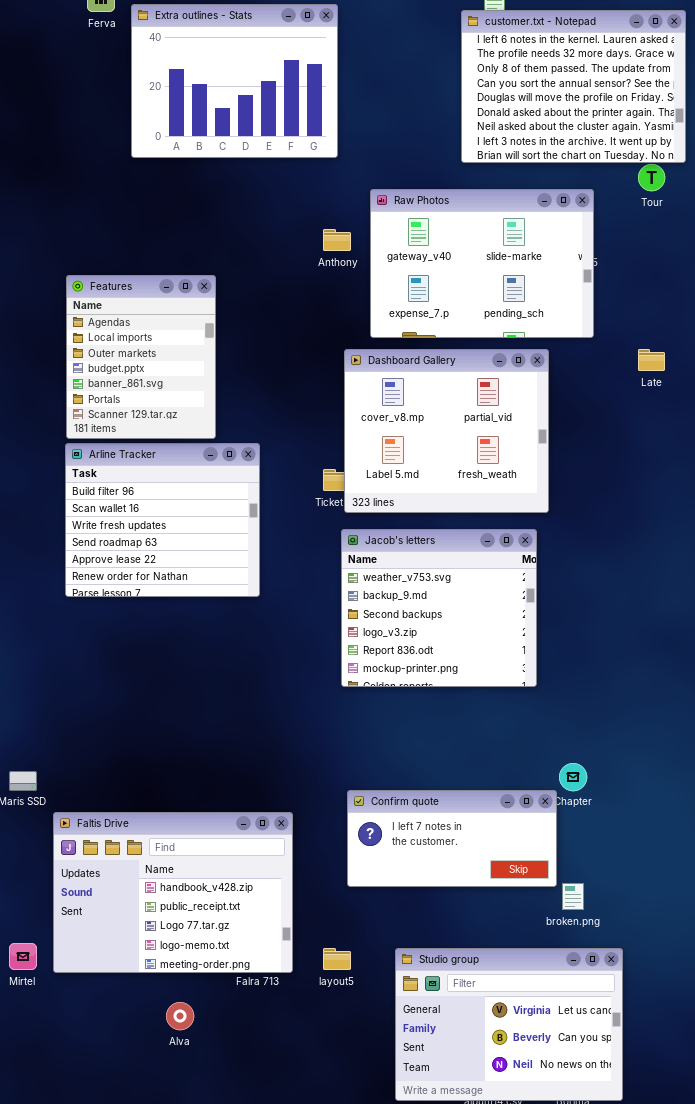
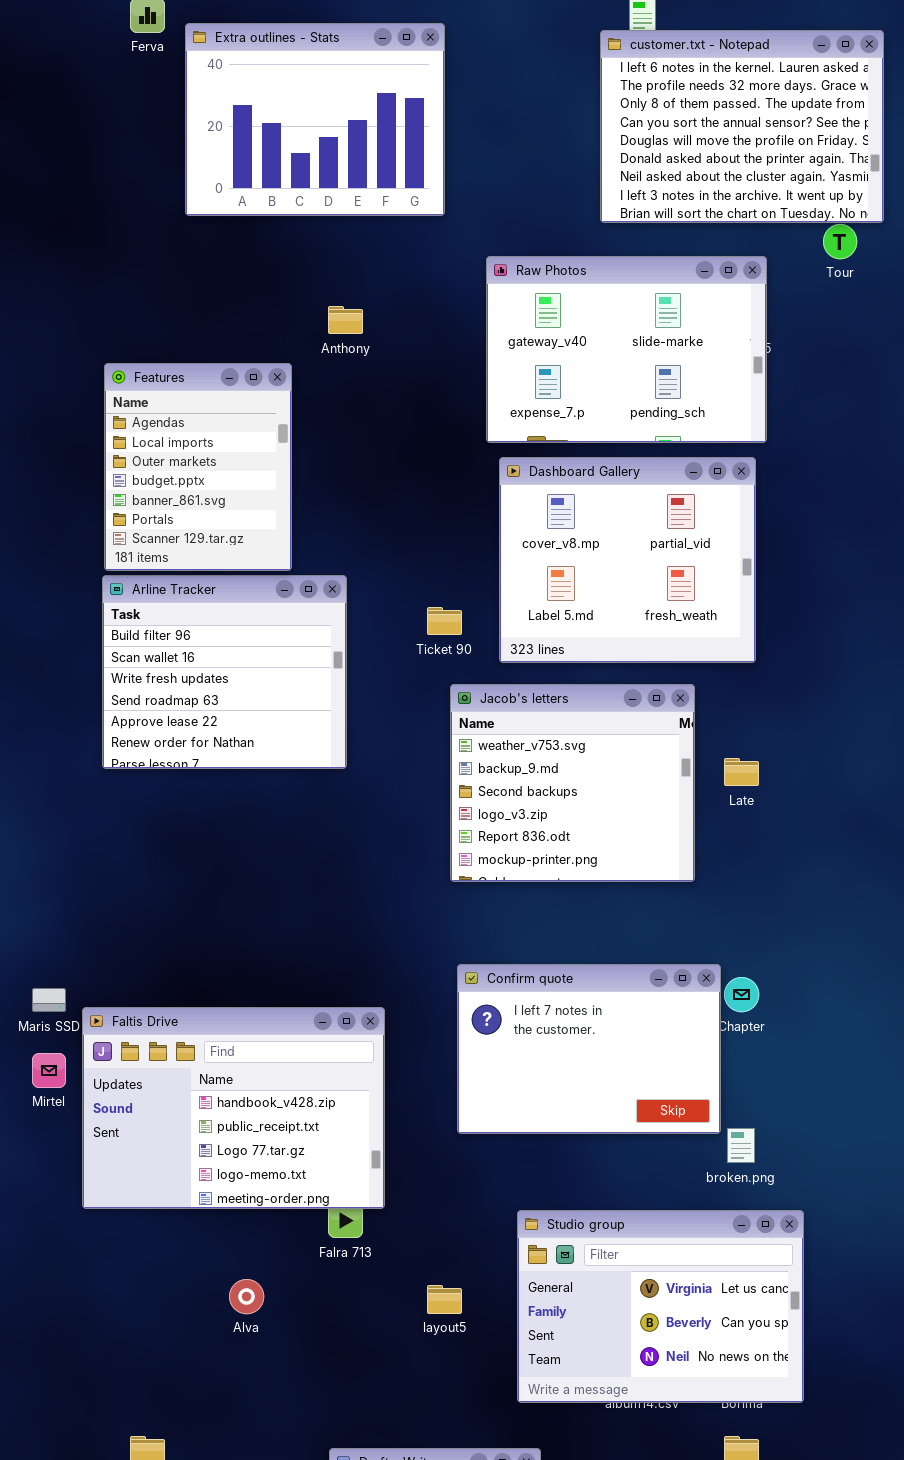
Anthony: [323,229,351,251] -> [328,306,363,334], moved
Late: [638,349,665,371] -> [724,758,759,786], moved
Dashboard Gallery: [344,349,549,513] -> [499,457,756,663], moved
Confirm quote: [347,790,557,887] -> [457,964,721,1134], resized
Faltis Drive: [53,812,293,973] -> [82,1007,385,1209], moved
Mirtel: [9,943,37,970] -> [32,1053,66,1088], moved
layout5: [323,948,351,970] -> [427,1285,462,1314], moved

